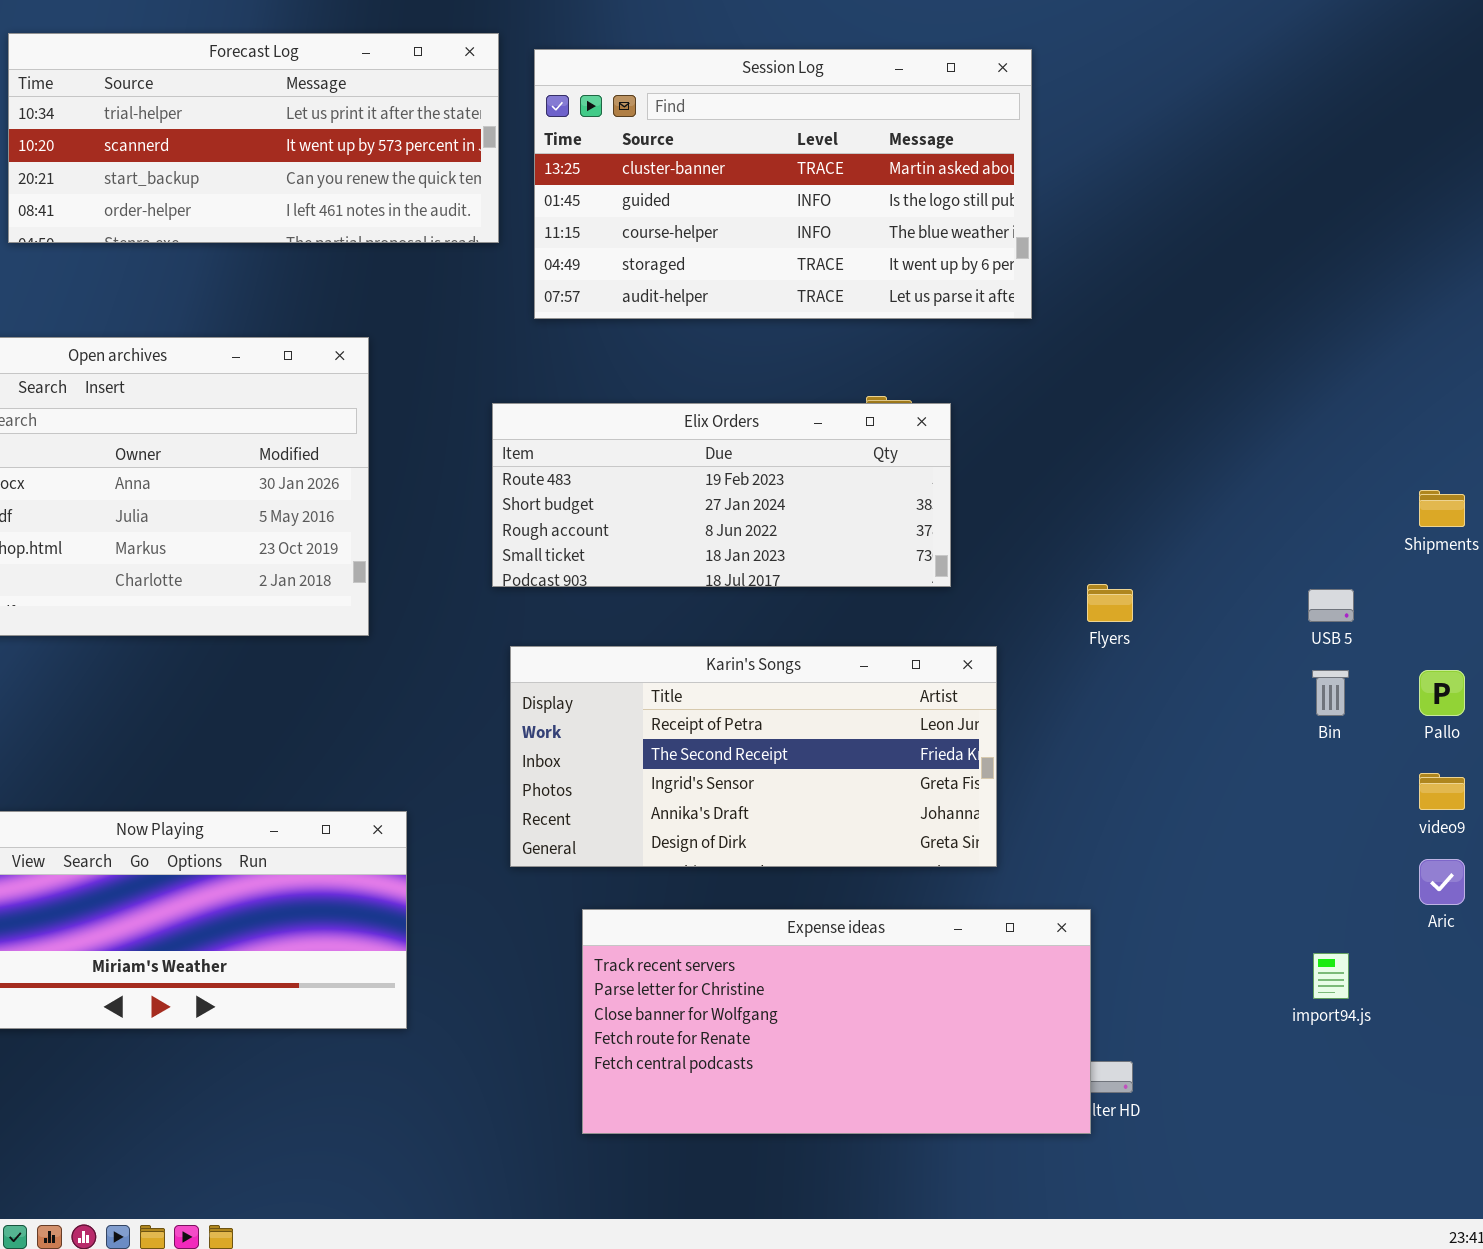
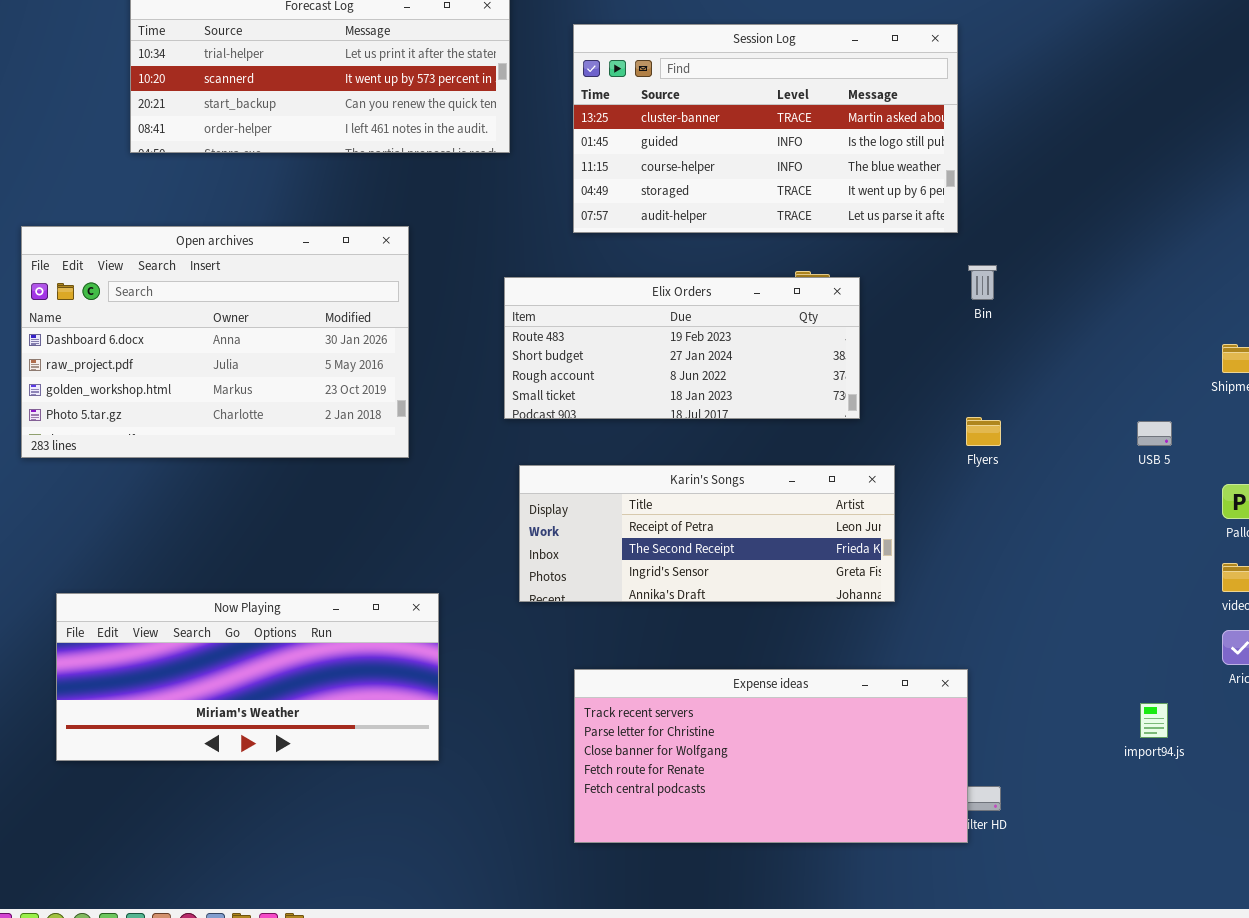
Session Log: [534,49,1032,319] -> [573,24,958,233], moved
Karin's Songs: [510,646,997,867] -> [519,465,895,602], resized
Bin: [1312,670,1349,716] -> [968,265,997,300], moved

